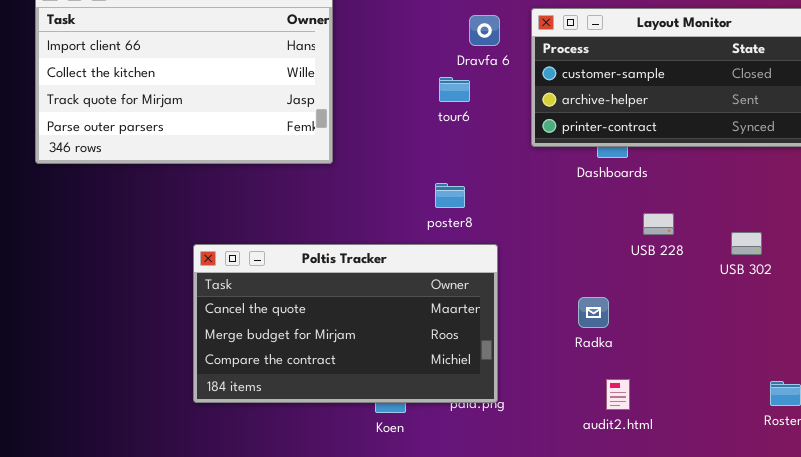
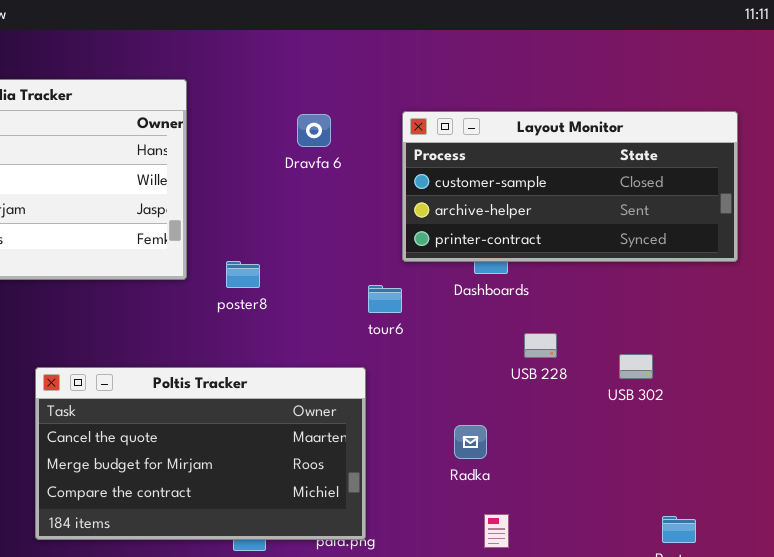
Dravfa 6: [469,15,500,46] -> [297,114,331,147], moved
tour6: [439,77,470,102] -> [368,285,402,313], moved
poster8: [435,183,465,208] -> [226,261,260,288], moved

